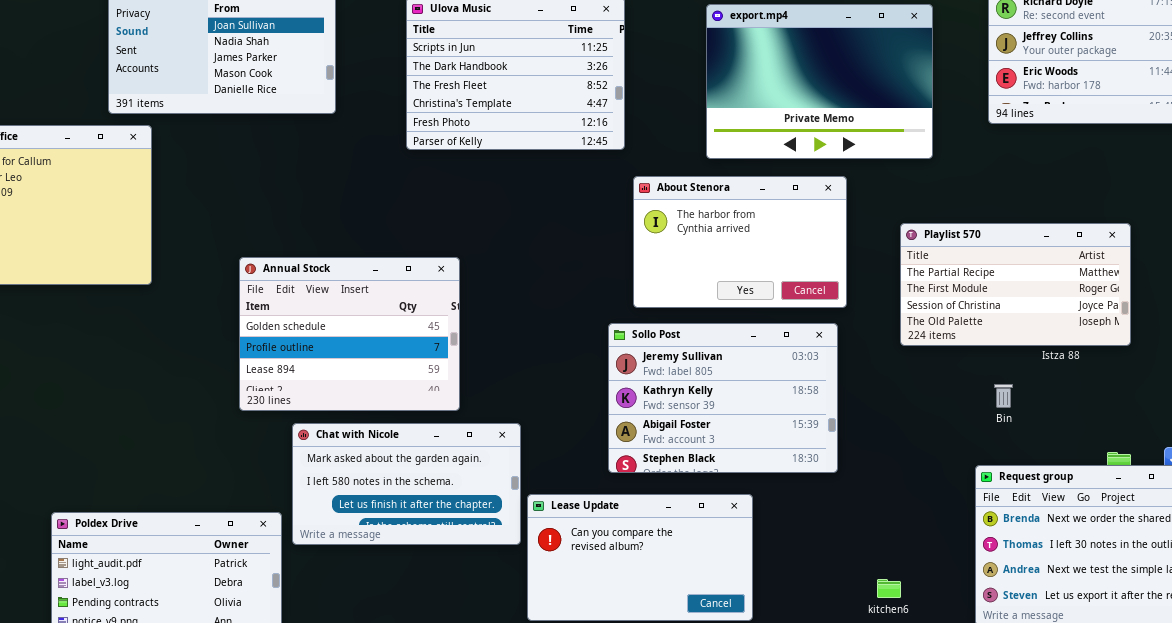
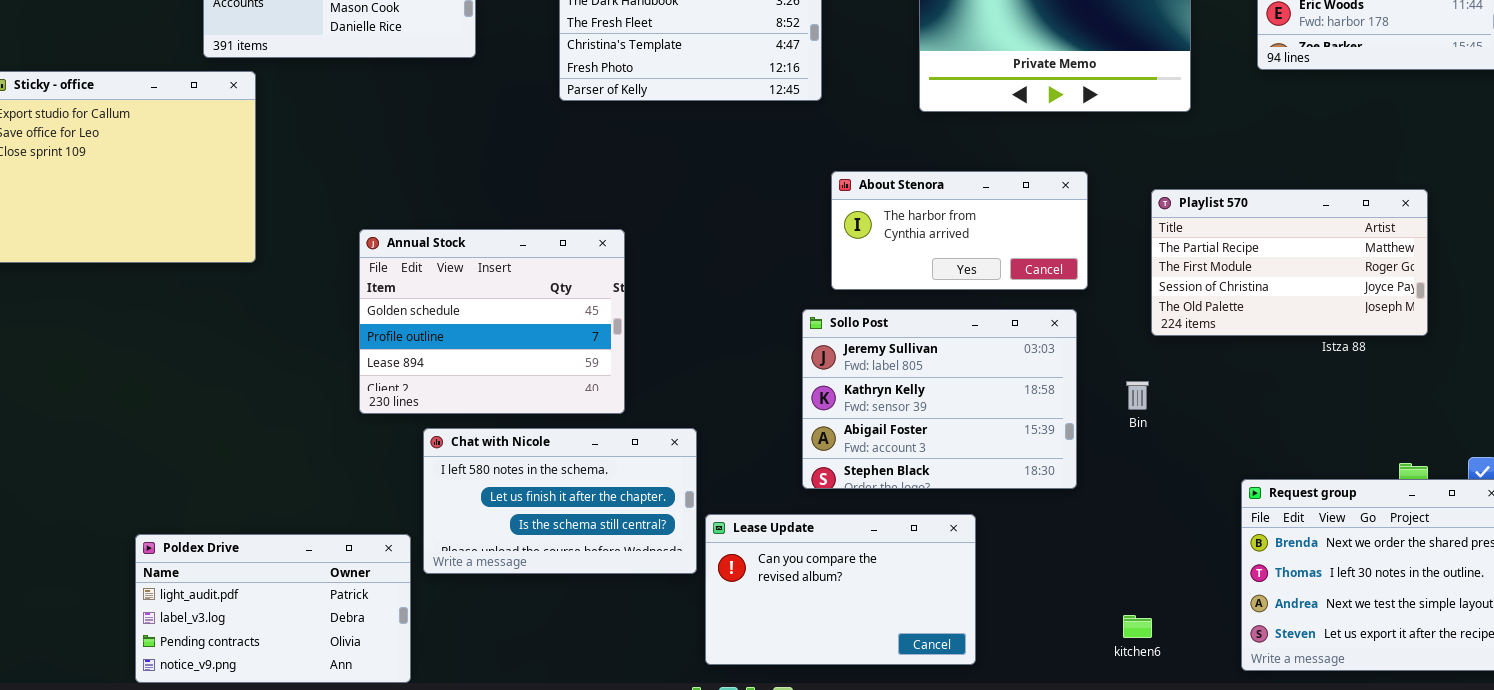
About Stenora: [633,176,847,308] -> [831,171,1088,290], resized
Bin: [994,384,1013,408] -> [1126,381,1149,410], moved
Chat with Nicole: [292,423,521,545] -> [423,428,697,574], scrolled down 1 row

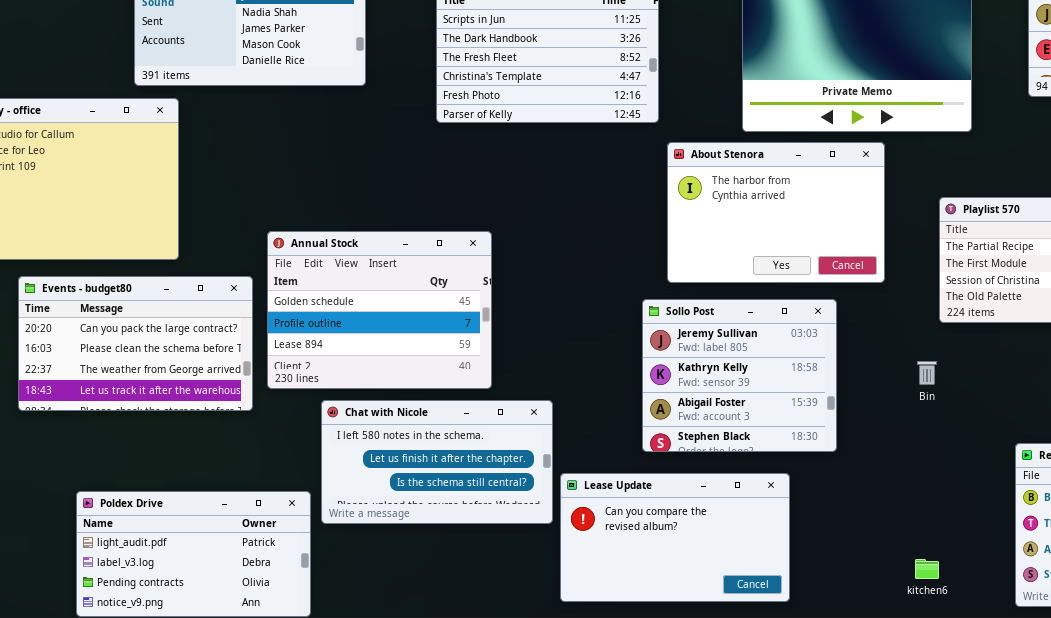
About Stenora: [831,171,1088,290] -> [667,142,885,283], resized
Events - budget80: none -> [18,276,253,411], opened
Sollo Post: [802,309,1077,489] -> [642,299,837,452], resized

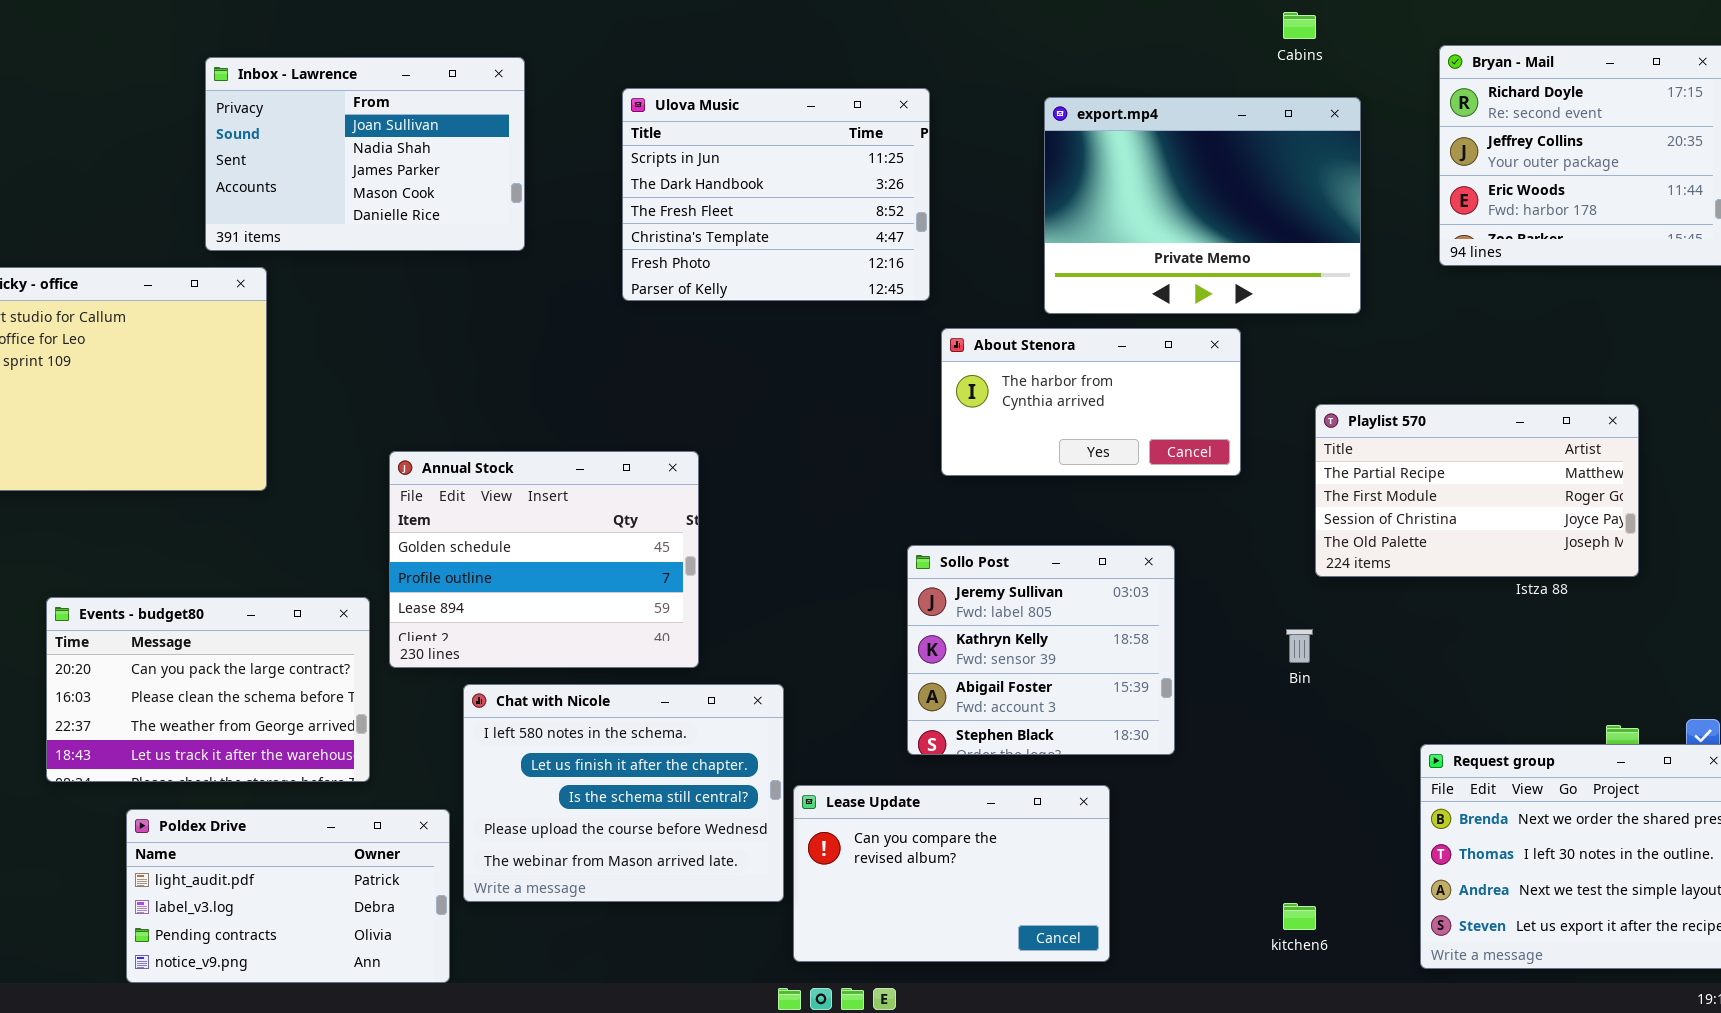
About Stenora: [667,142,885,283] -> [941,328,1241,476], resized
Events - budget80: [18,276,253,411] -> [46,597,370,782], moved
Chat with Nicole: [321,400,553,524] -> [463,684,784,902], resized

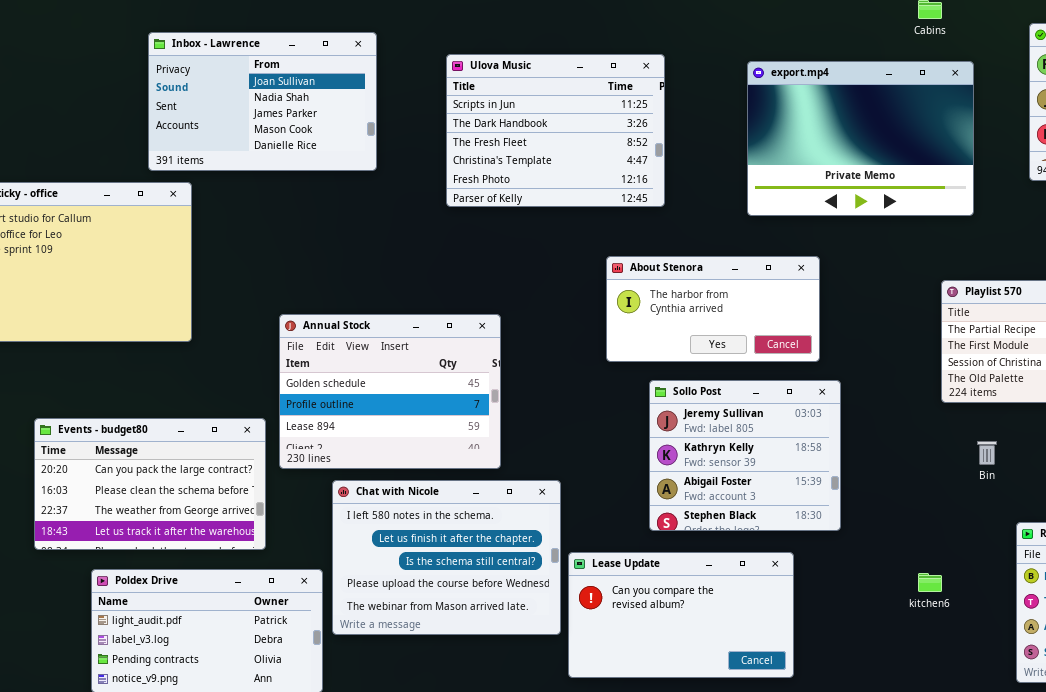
About Stenora: [941,328,1241,476] -> [606,256,820,362], moved
Bin: [1286,629,1313,663] -> [977,441,997,465], moved
kitchen6: [1283,903,1316,930] -> [918,573,942,592], moved

